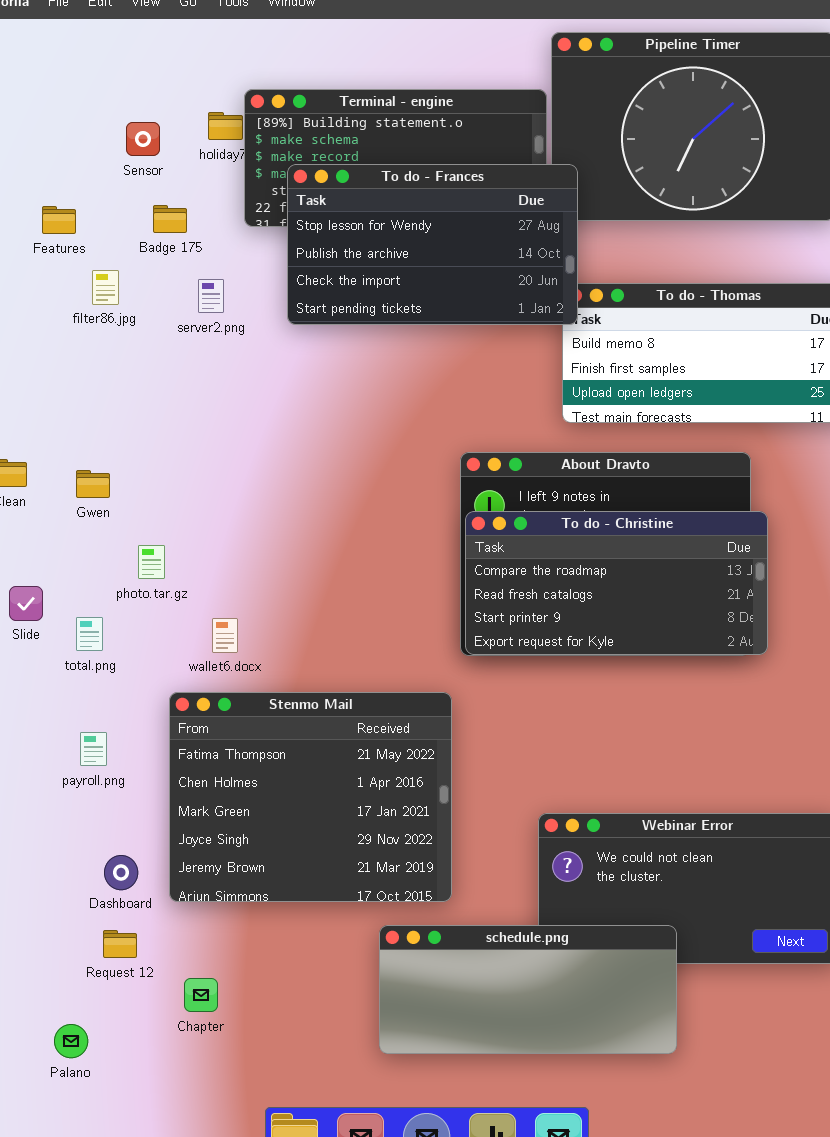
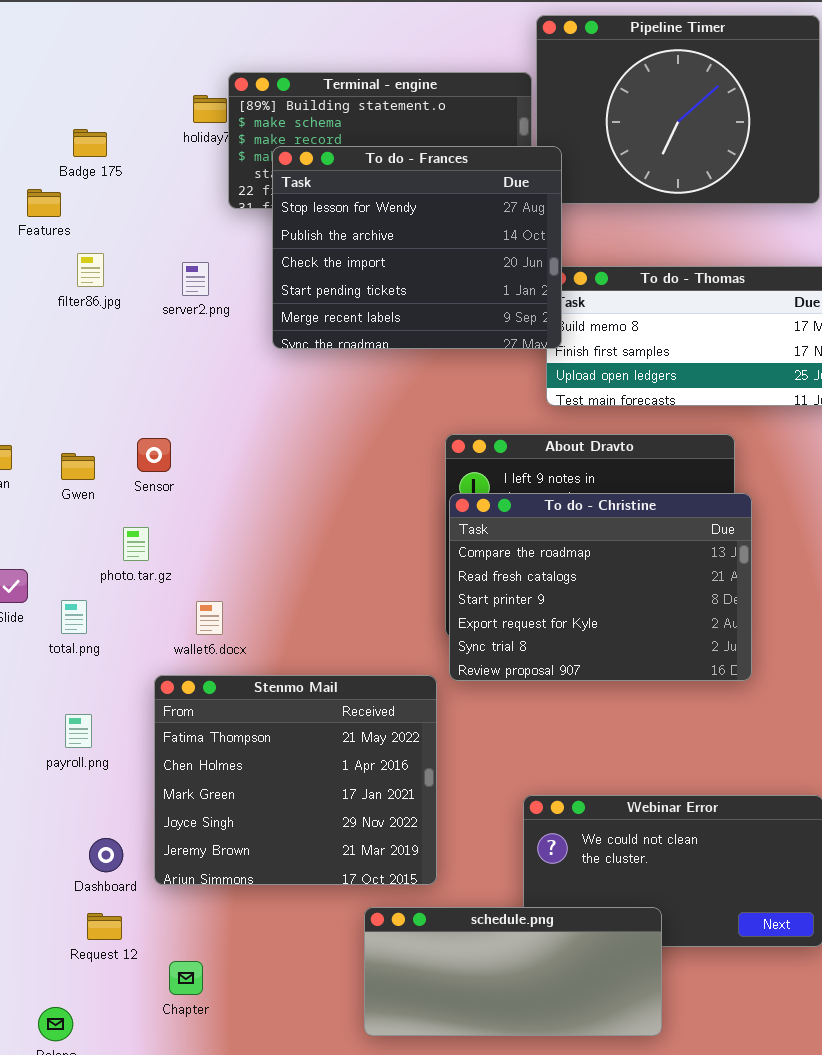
Sensor: [126,122,160,156] -> [137,438,171,472], moved
To do - Frances: [287,164,578,325] -> [272,146,562,349], resized
Badge 175: [153,205,187,233] -> [73,129,107,157], moved
To do - Christine: [465,511,768,655] -> [449,493,752,681], resized

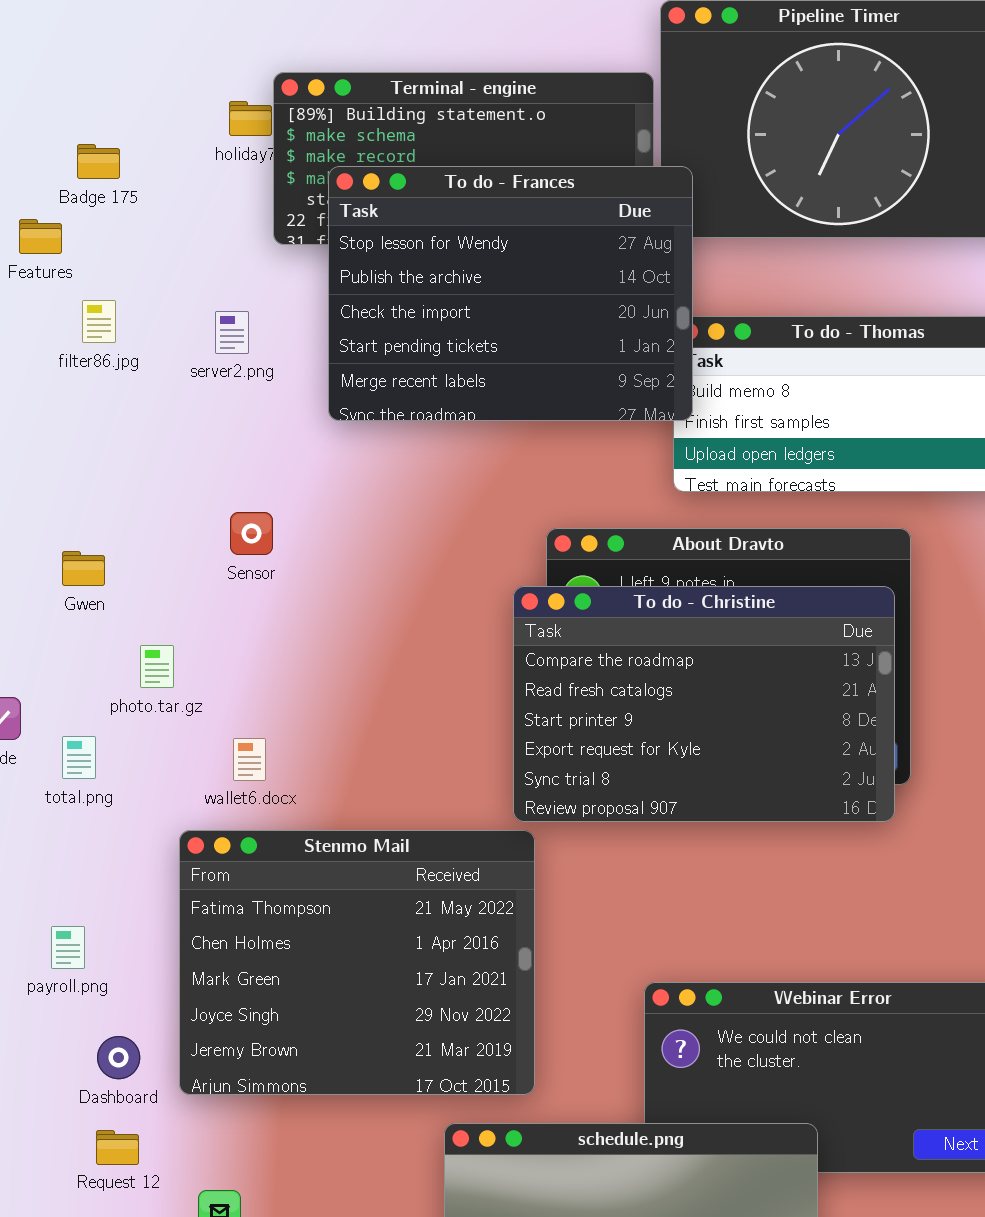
Sensor: [137,438,171,472] -> [230,512,273,555], moved
To do - Christine: [449,493,752,681] -> [513,586,895,822], moved
payroll.png: [65,714,92,748] -> [51,926,85,969], moved

